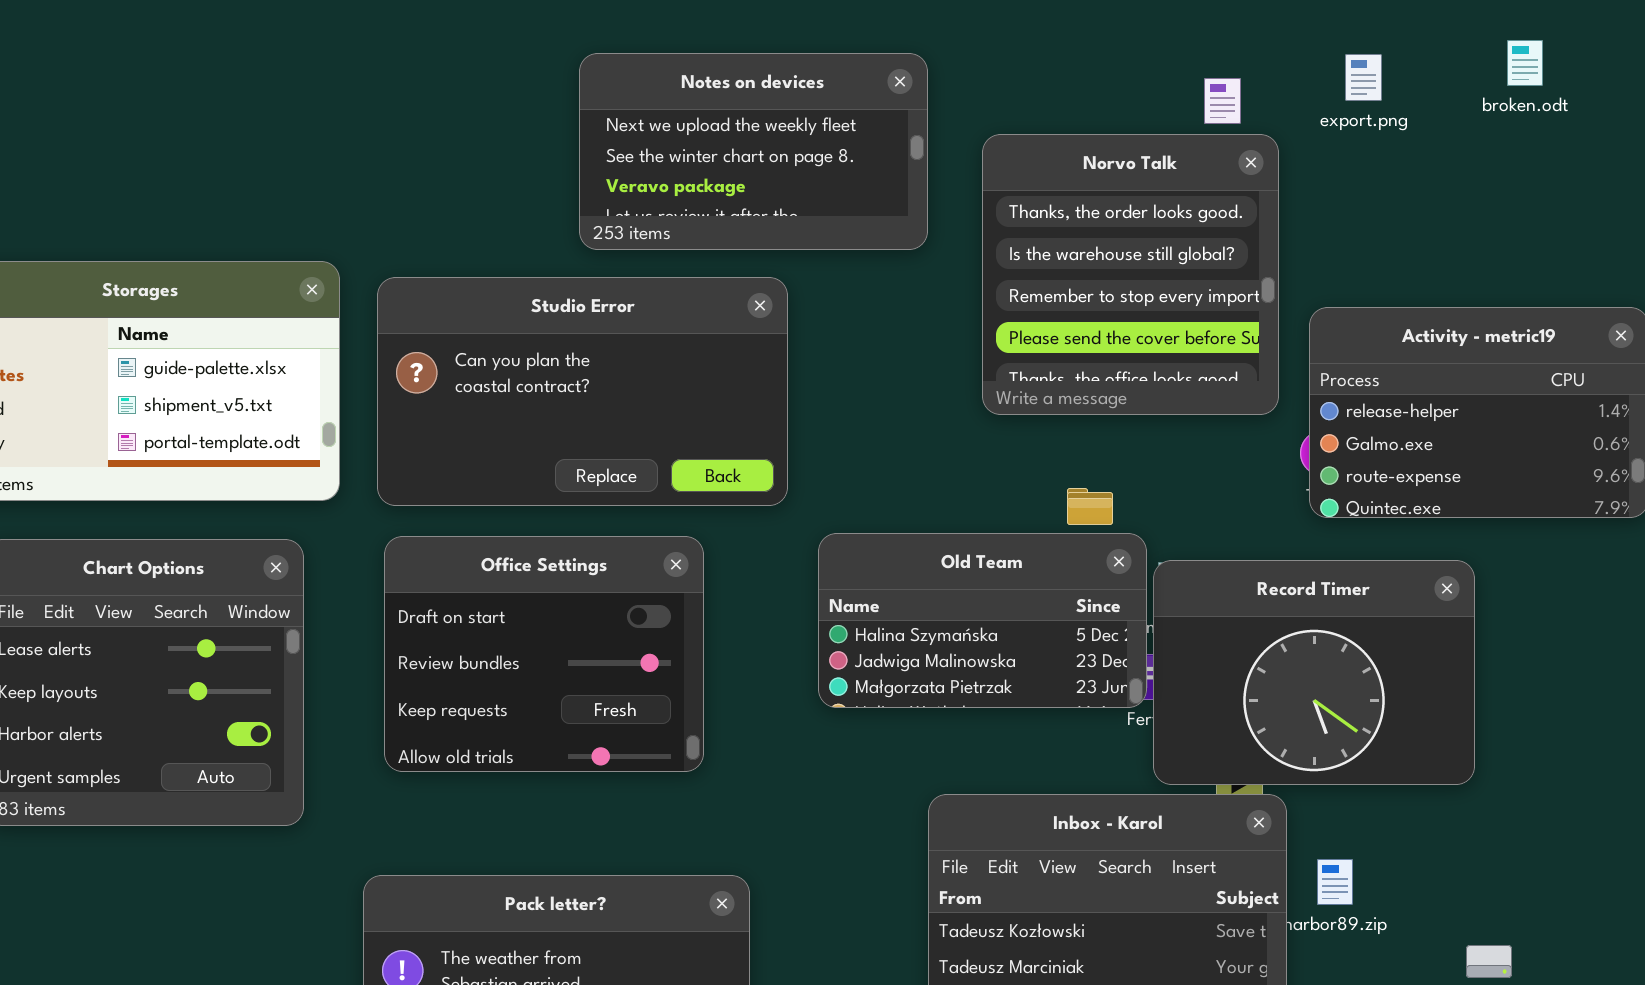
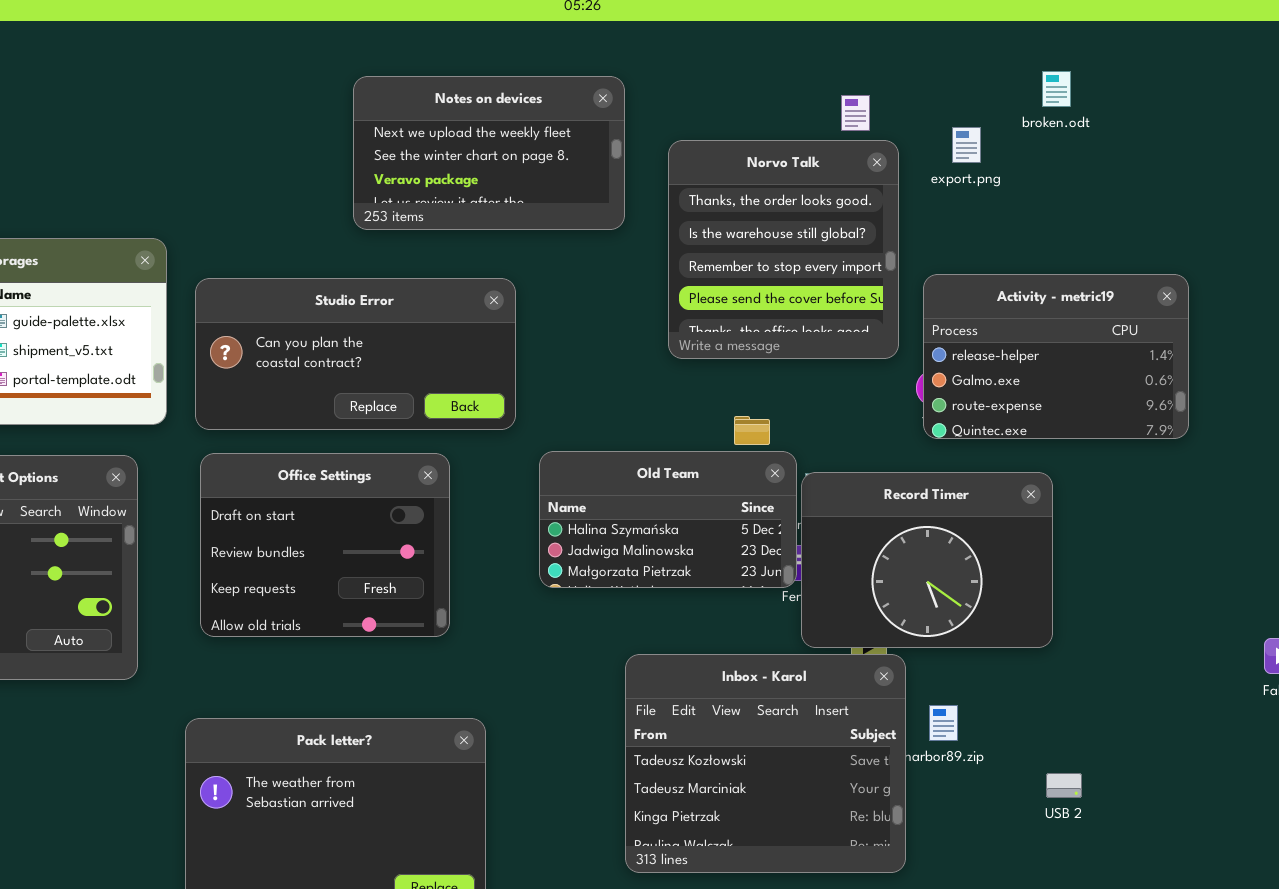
broken.odt: [1507,40,1543,86] -> [1042,71,1071,107], moved
export.png: [1345,54,1382,101] -> [952,127,981,163], moved
Studio Error: [377,277,788,506] -> [195,278,516,430], resized

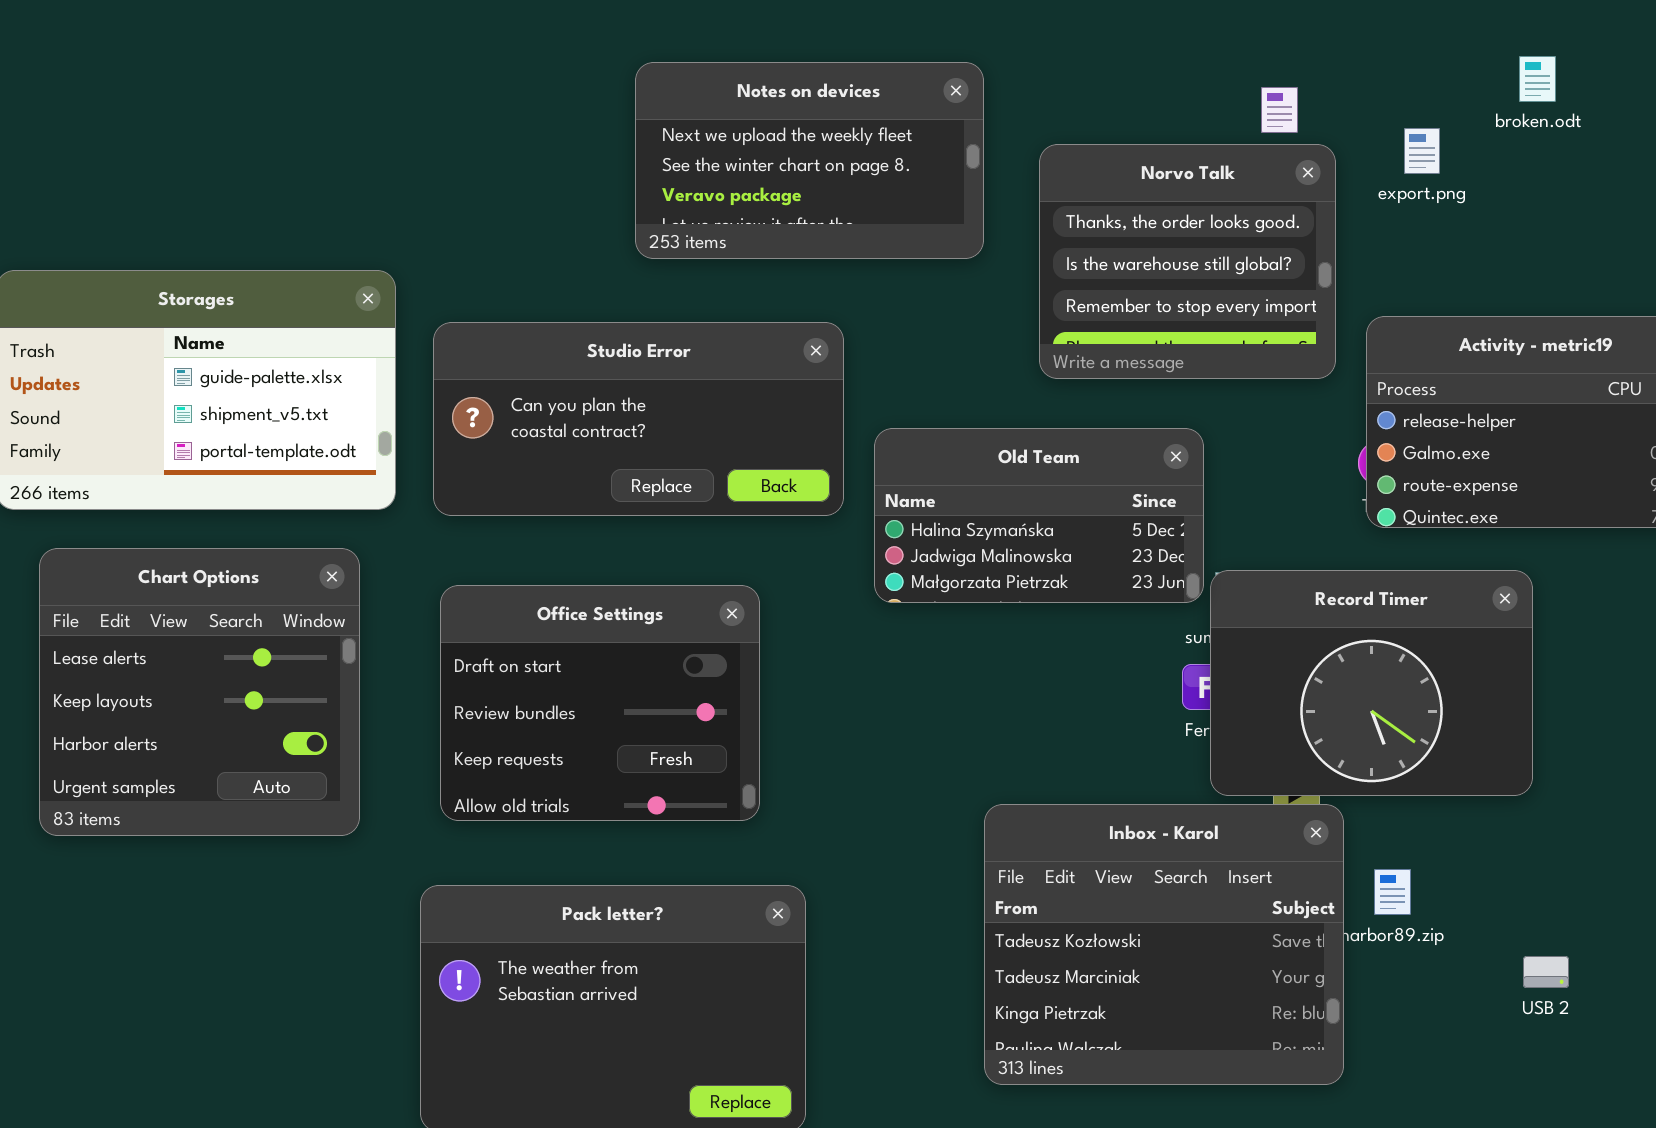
Norvo Talk: [668,140,899,359] -> [1039,144,1336,379], resized
Old Team: [539,451,797,588] -> [874,428,1204,603], moved
Office Settings: [200,453,450,637] -> [440,585,760,821], moved

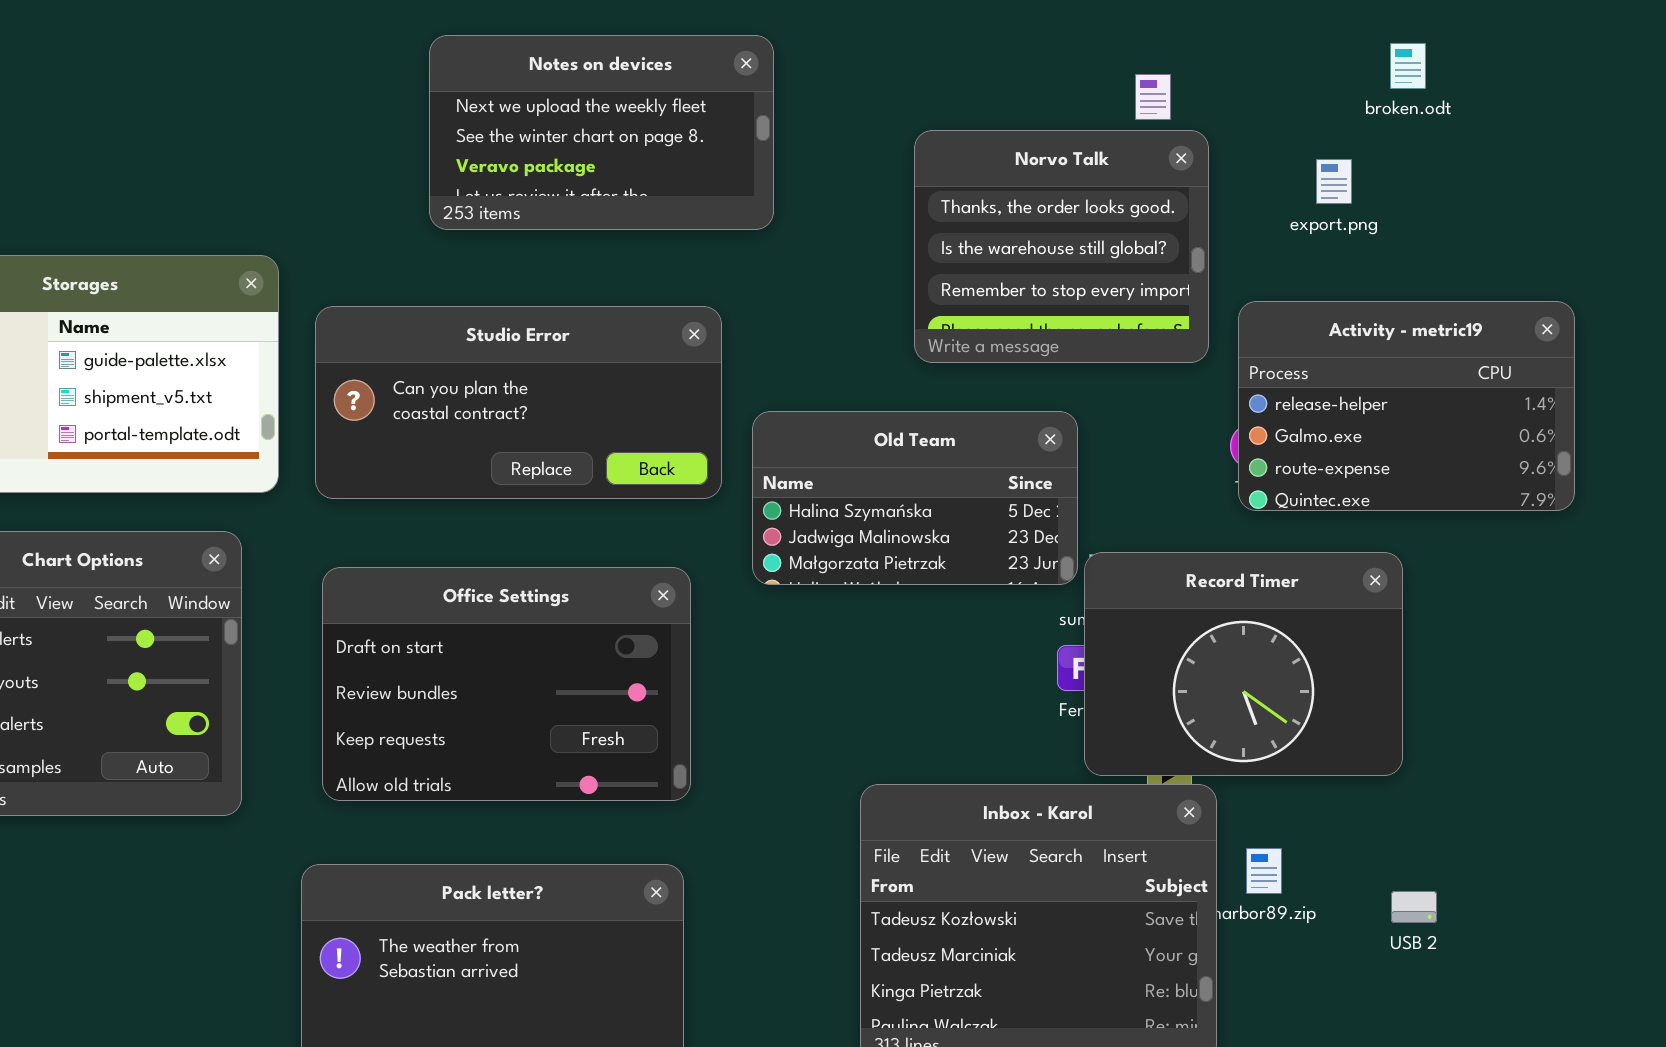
Notes on devices: [635,62,984,259] -> [429,35,774,230], moved
export.png: [1404,128,1440,174] -> [1316,159,1352,204], moved
Office Settings: [440,585,760,821] -> [322,567,691,801], resized
USB 2: [1523,956,1569,988] -> [1391,891,1437,923], moved

